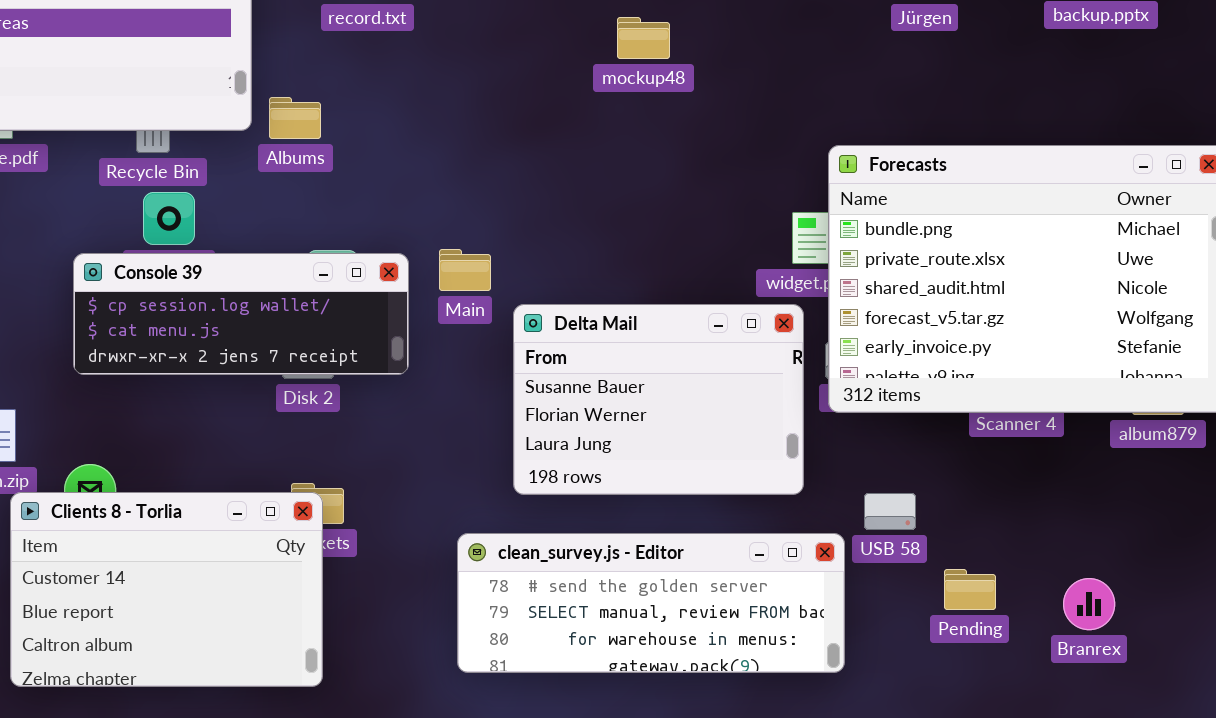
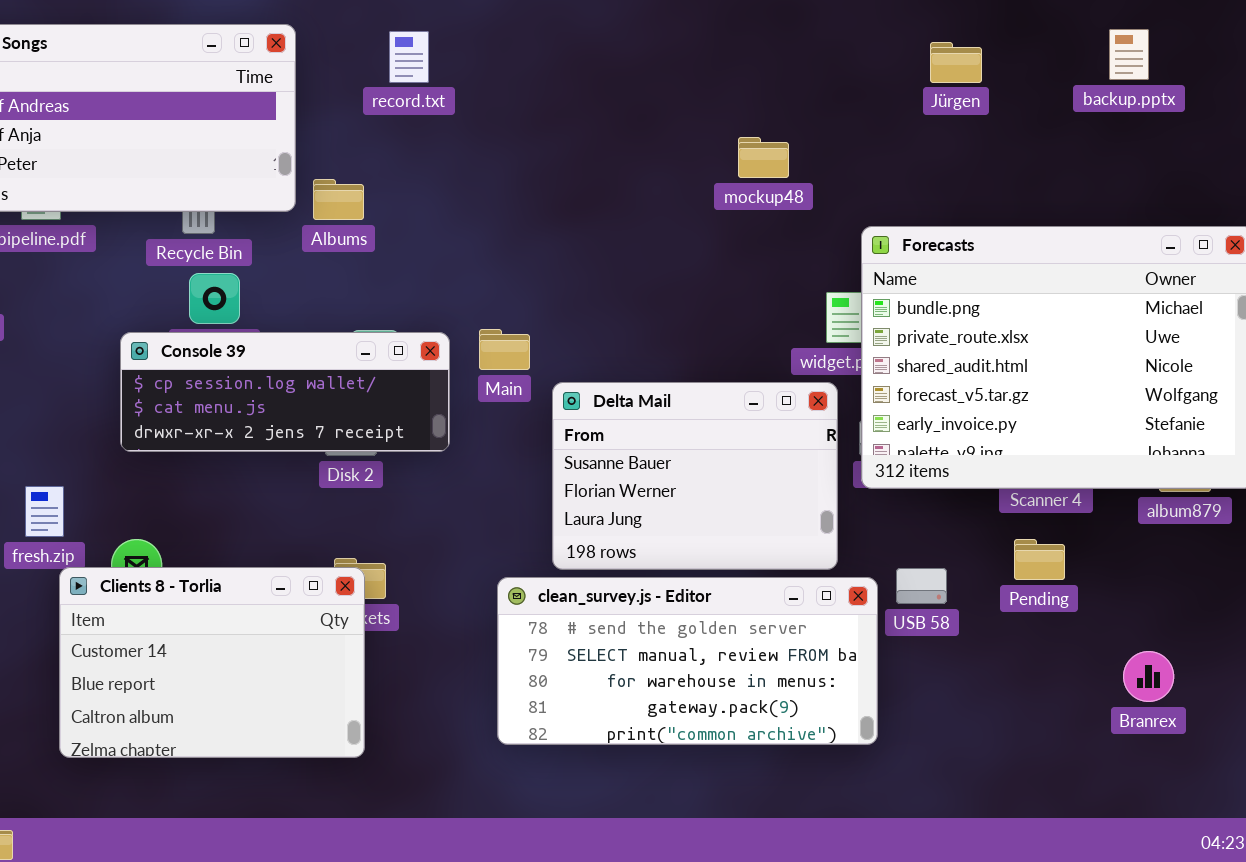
mockup48: [617,17,670,59] -> [738,137,789,178], moved
clean_survey.js - Editor: [457,533,845,673] -> [497,577,878,745], resized
Pending: [944,569,996,610] -> [1014,539,1065,580], moved
Branrex: [1063,578,1115,630] -> [1123,651,1174,702], moved

